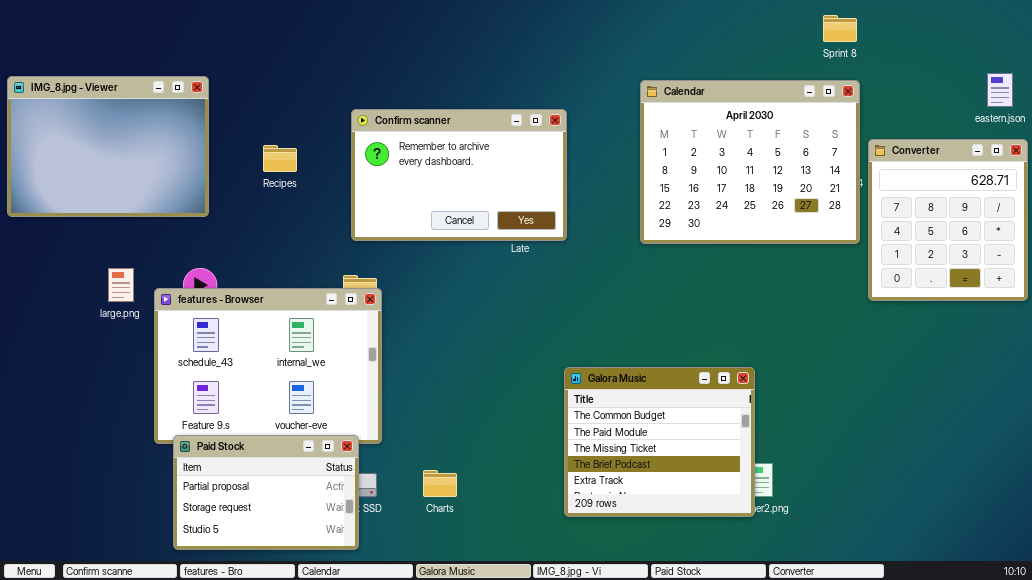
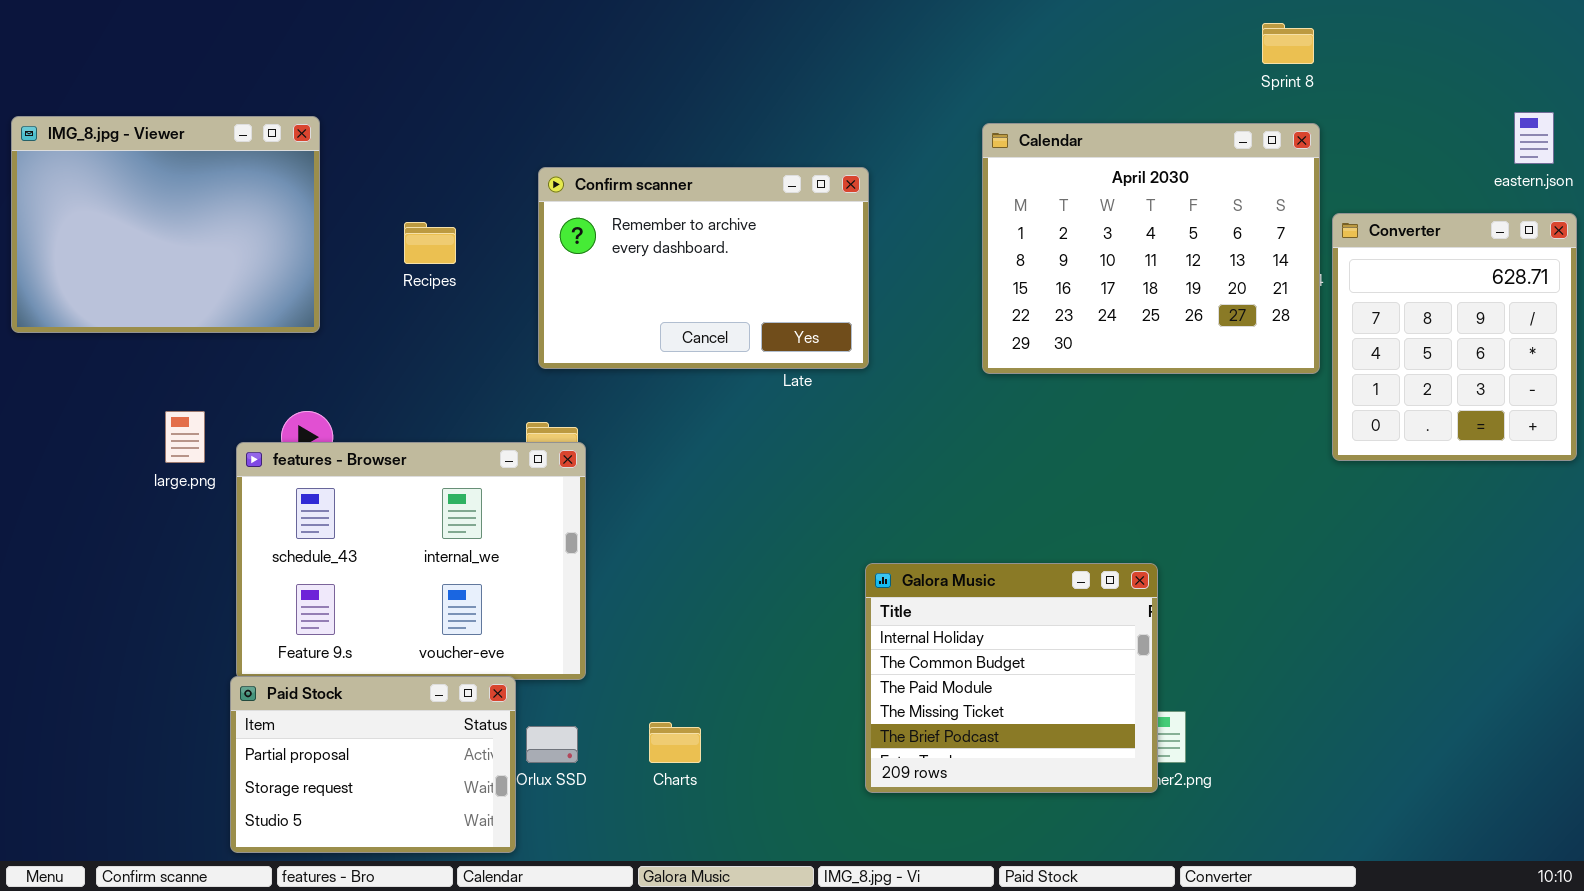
Galora Music: [564,367,755,517] -> [865,563,1158,793], scrolled up 1 row
Paid Stock: [173,435,359,550] -> [230,676,516,853], moved

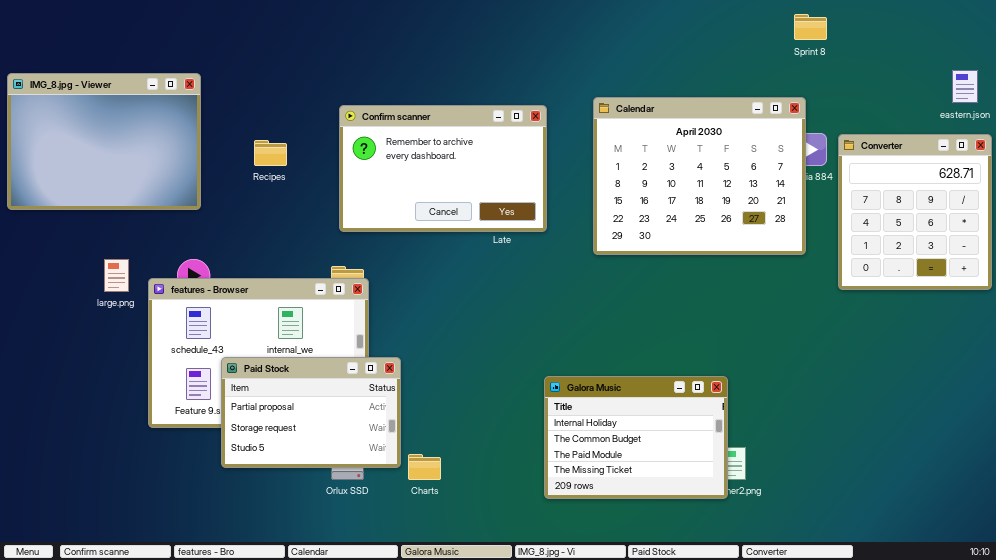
Calendar: [982,123,1320,374] -> [593,97,806,255], moved
Galora Music: [865,563,1158,793] -> [544,376,728,499], resized
Paid Stock: [230,676,516,853] -> [221,357,401,468], moved

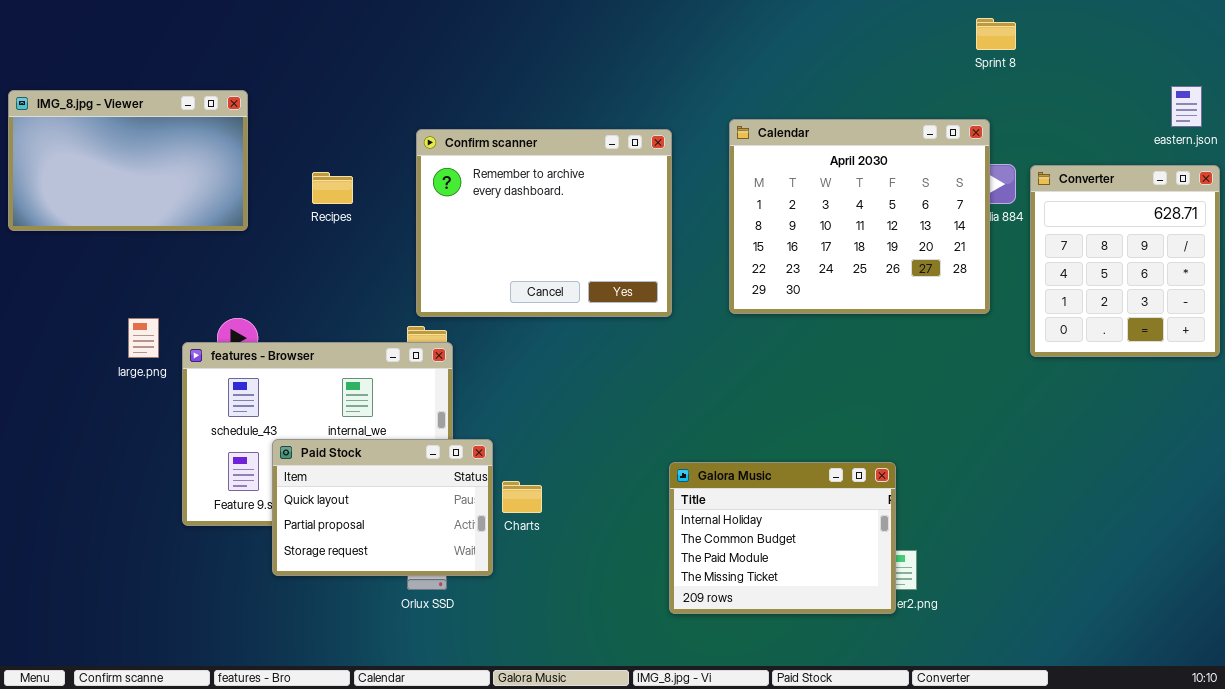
IMG_8.jpg - Viewer: [7,73,201,210] -> [8,90,248,231], resized
Confirm scanner: [339,105,547,232] -> [416,129,672,317], resized
Paid Stock: [221,357,401,468] -> [272,439,493,576], scrolled up 1 row
Charts: [408,454,441,480] -> [502,481,542,513], moved

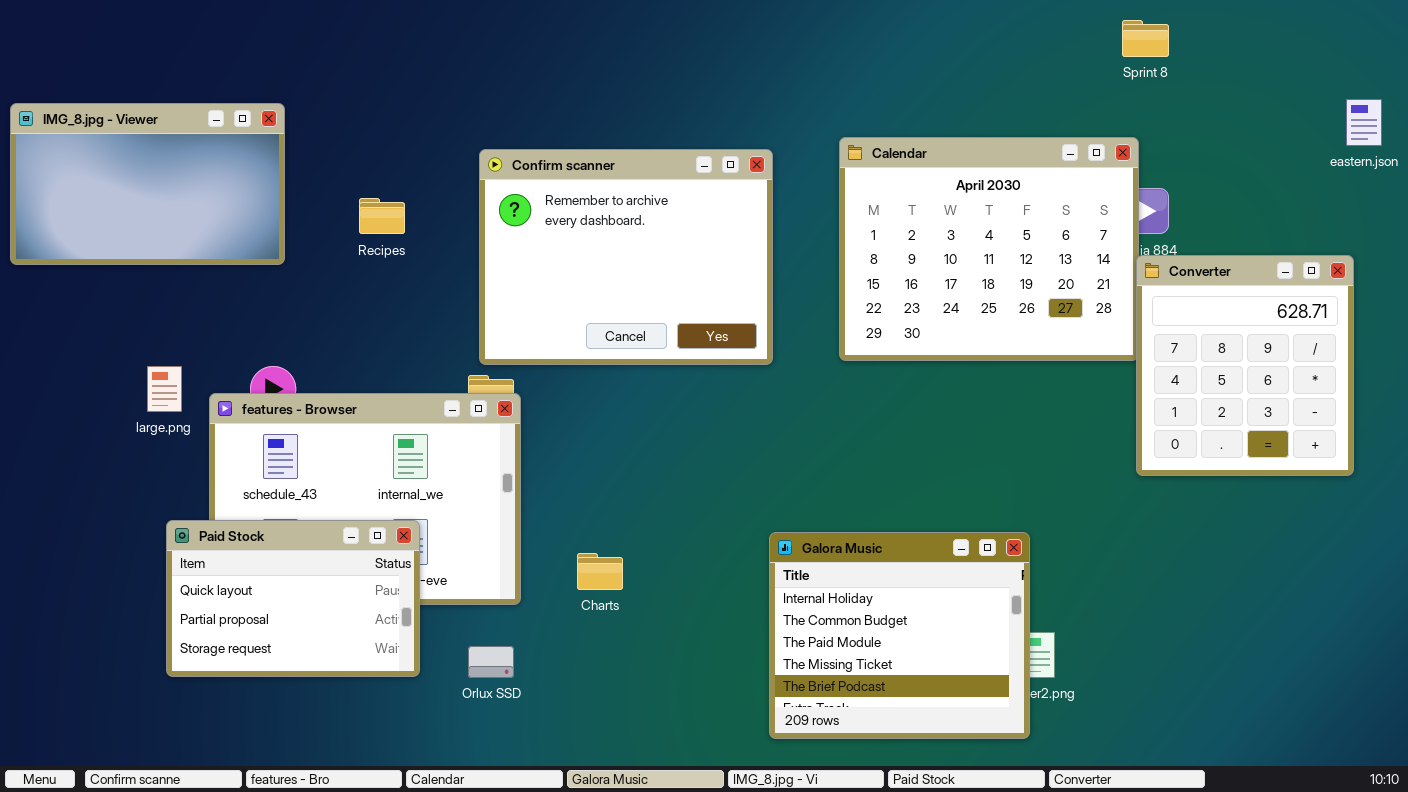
Converter: [1030,165,1220,357] -> [1136,255,1354,476], moved
Paid Stock: [272,439,493,576] -> [166,520,420,677], moved
Galora Music: [669,462,896,614] -> [769,532,1030,739], resized

